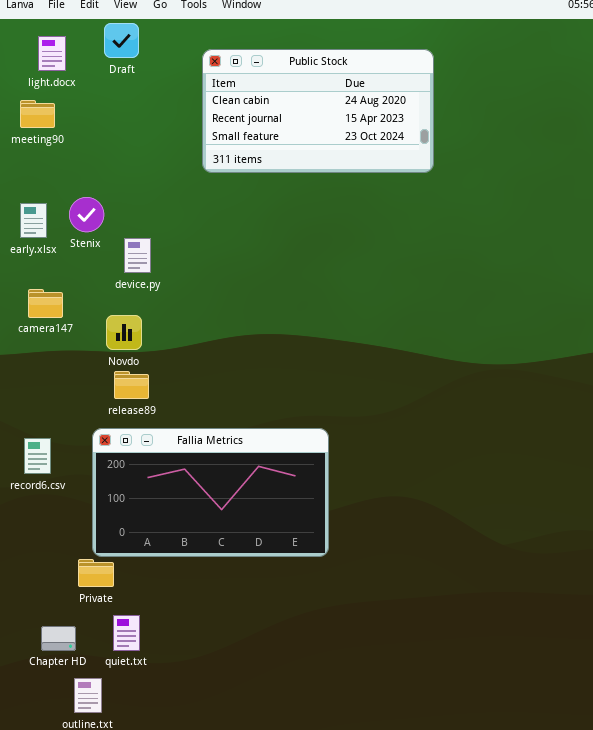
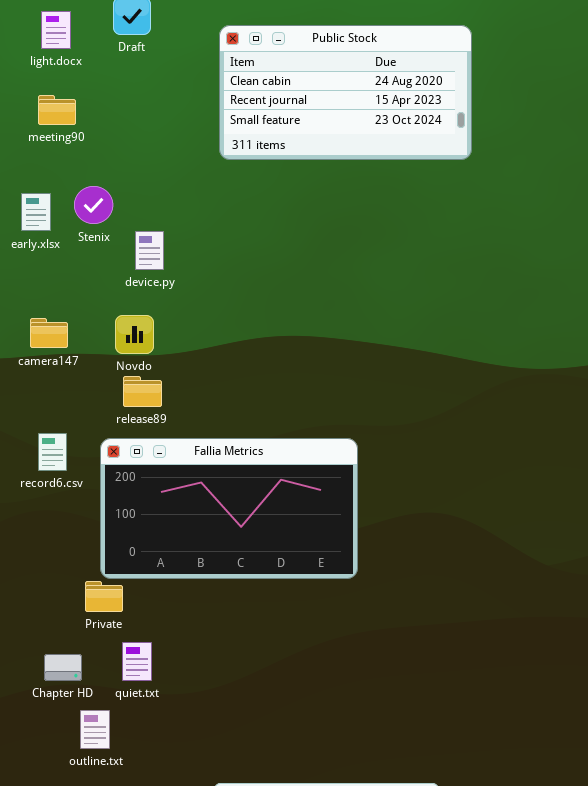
meeting90: [20,100,55,128] -> [38,95,76,125], moved
camera147: [28,289,63,318] -> [30,318,68,348], moved
record6.csv: [24,438,51,474] -> [38,433,67,471], moved

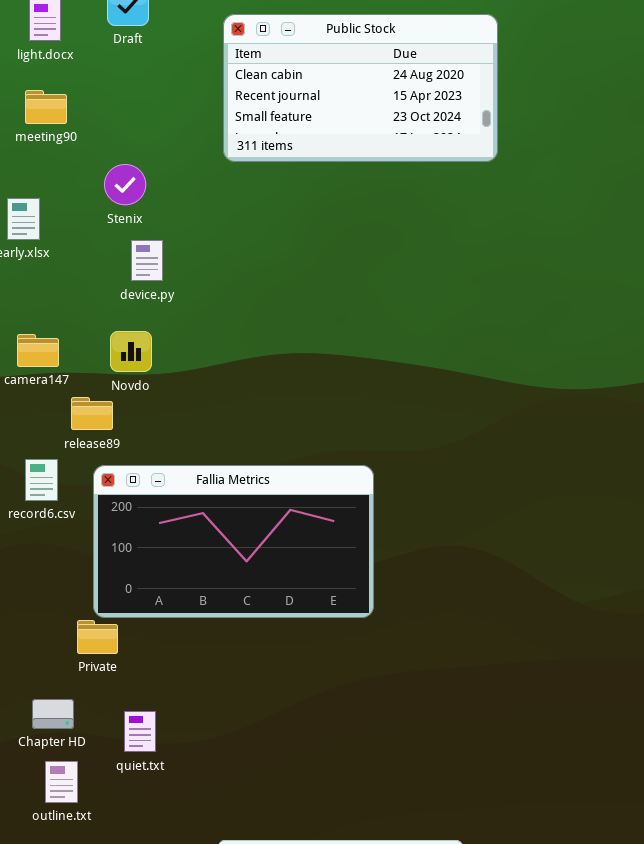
Stenix: [74,186,113,224] -> [104,164,146,205], moved
release89: [123,376,162,407] -> [71,397,113,430], moved
quiet.txt: [122,642,152,681] -> [124,711,156,752], moved
outline.txt: [80,710,110,749] -> [45,761,78,803], moved

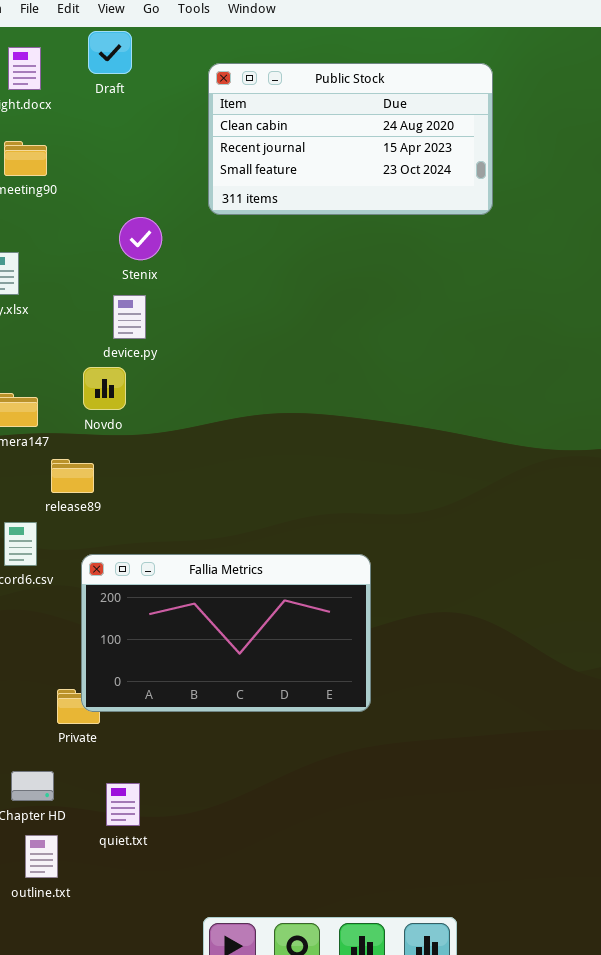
Stenix: [104,164,146,205] -> [119,217,162,260], moved
Novdo: [110,331,152,372] -> [83,367,126,410], moved
Fallia Metrics: [93,465,374,618] -> [81,554,371,712], moved

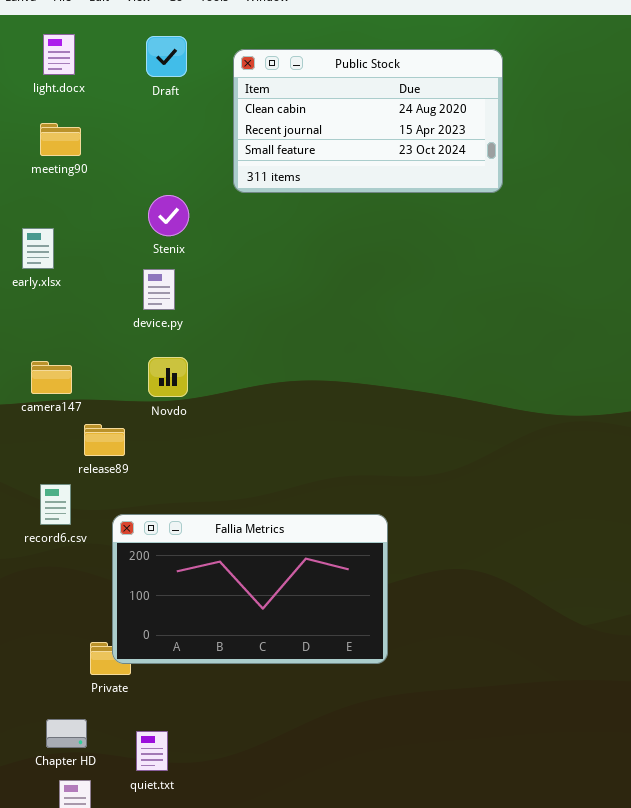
Draft: [88,31,132,74] -> [146,36,187,77], moved
Novdo: [83,367,126,410] -> [148,357,188,397], moved

